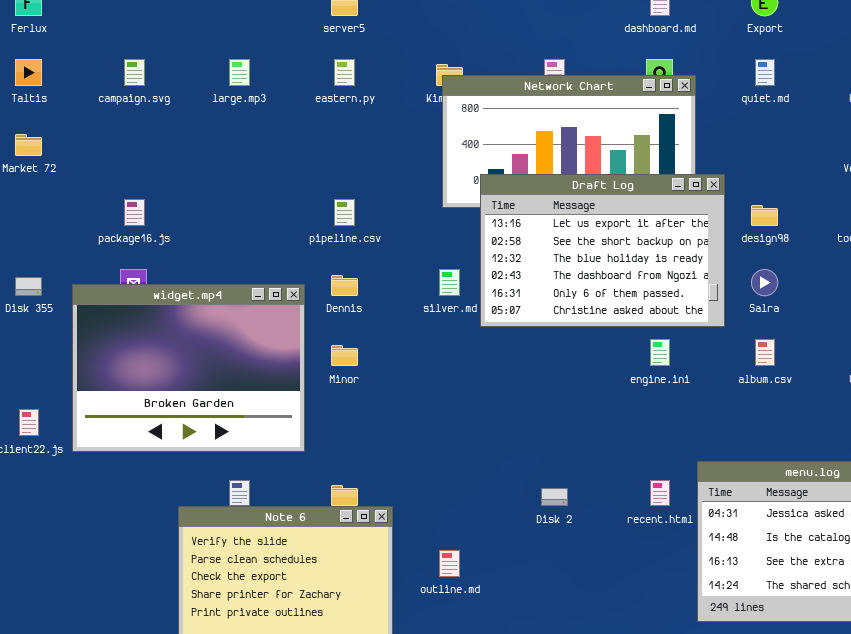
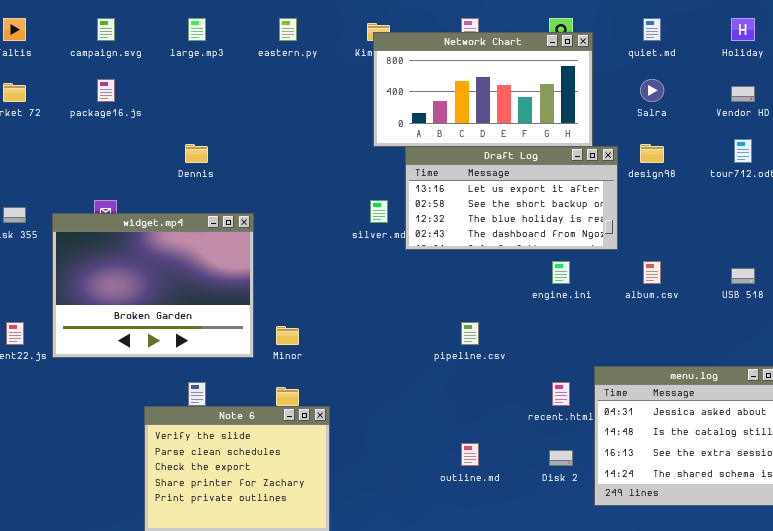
Draft Log: [480,174,725,327] -> [405,146,618,250], resized
package16.js: [124,199,145,226] -> [97,79,115,102], moved
pipeline.csv: [334,199,355,226] -> [461,322,479,345], moved
Salra: [751,269,778,296] -> [640,79,664,102], moved
Dennis: [331,275,358,296] -> [185,144,208,163], moved
Minor: [331,345,358,366] -> [276,326,299,345], moved
Disk 2: [541,488,568,506] -> [549,450,573,466], moved
outline.md: [439,550,460,577] -> [461,443,479,466], moved

